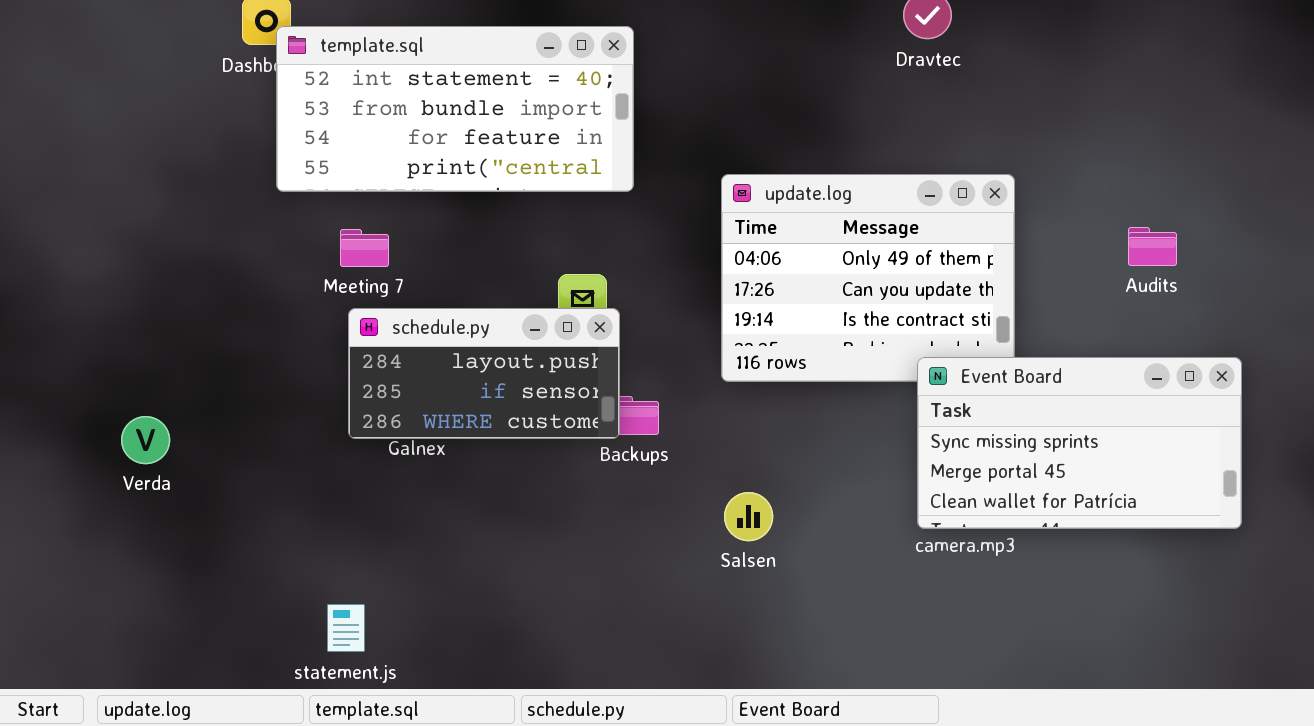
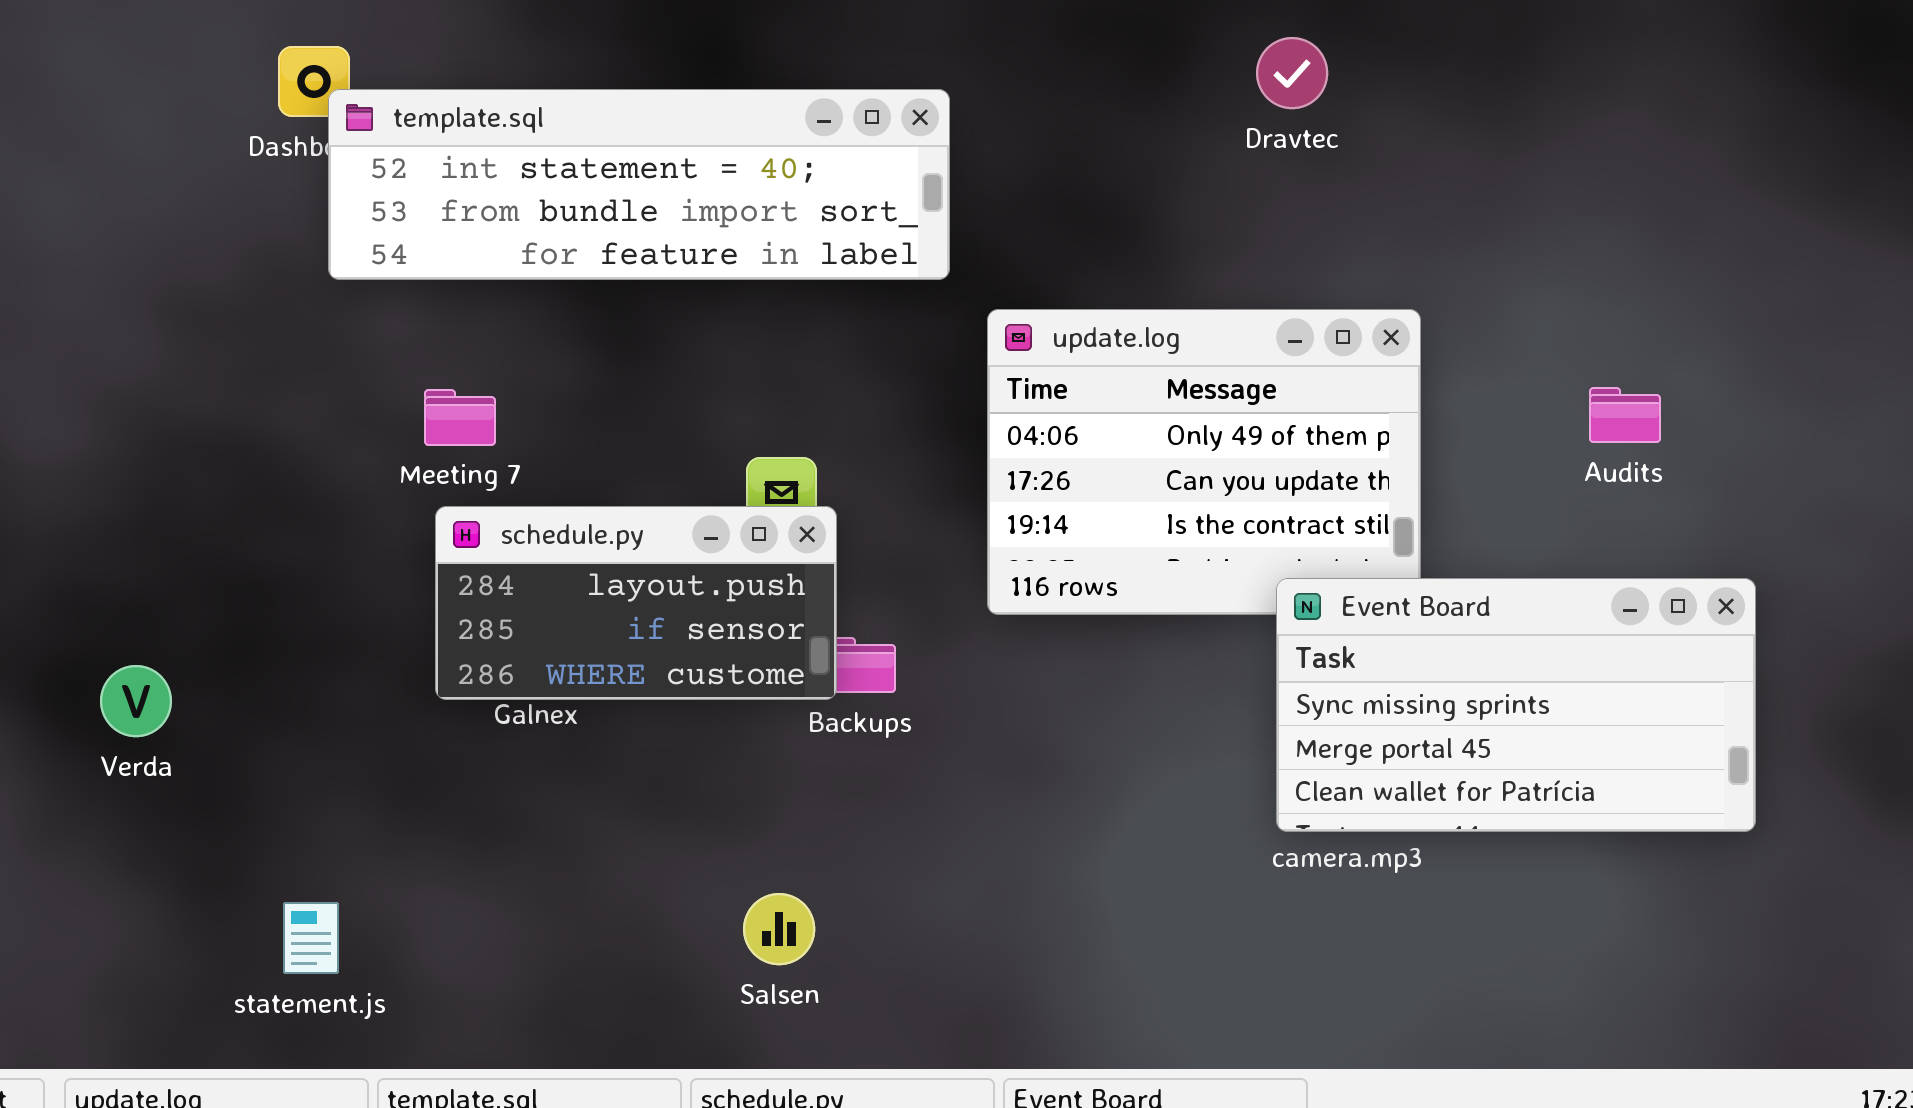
template.sql: [276,26,634,192] -> [328,89,950,280], resized
Salsen: [724,492,773,541] -> [743,893,815,965], moved
statement.js: [327,604,365,652] -> [283,902,339,974], moved

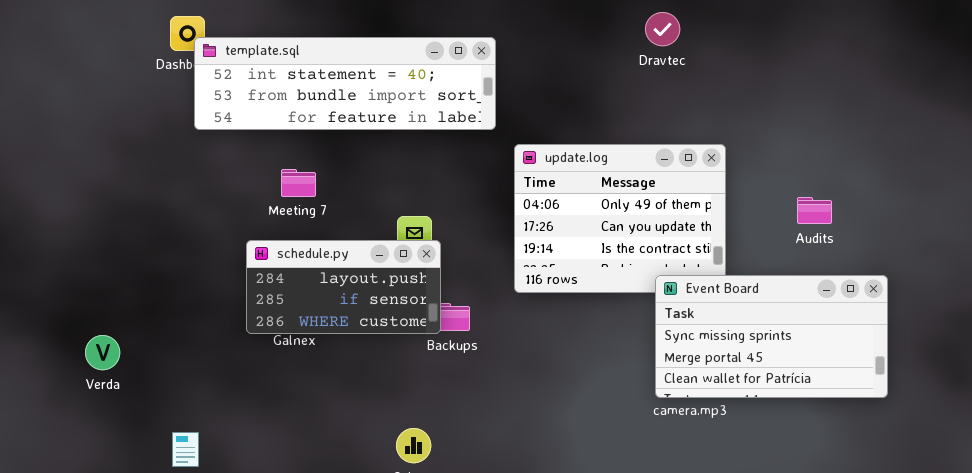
Audits: [1589,387,1661,443] -> [797,197,832,224], moved
Meeting 7: [424,389,496,446] -> [281,169,316,197], moved
Verda: [100,665,172,737] -> [85,335,120,370], moved

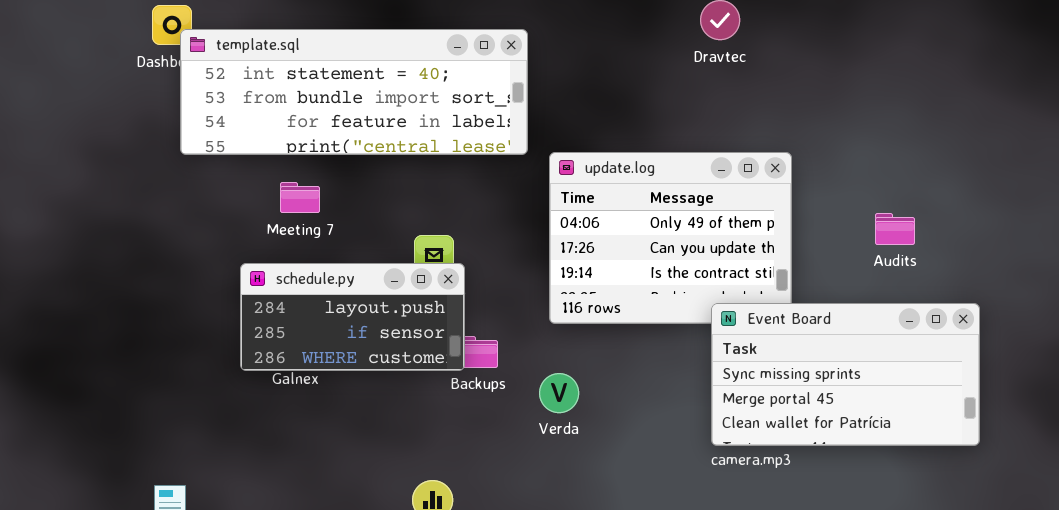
template.sql: [194,37,496,130] -> [180,29,528,155], resized
Verda: [85,335,120,370] -> [539,373,579,413], moved

